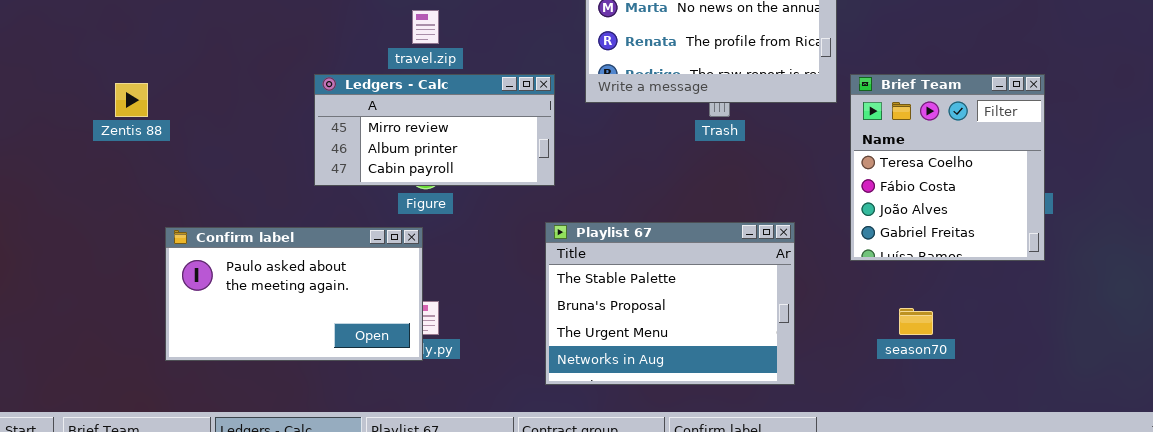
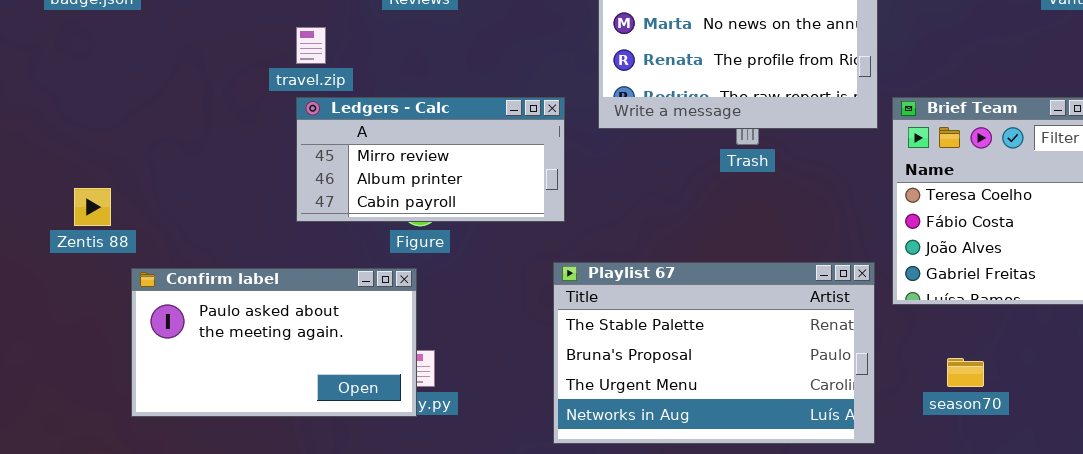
travel.zip: [412,10,439,44] -> [296,27,326,64], moved
Zentis 88: [115,83,148,117] -> [74,188,111,226], moved
Playlist 67: [545,222,795,385] -> [553,262,875,444], resized

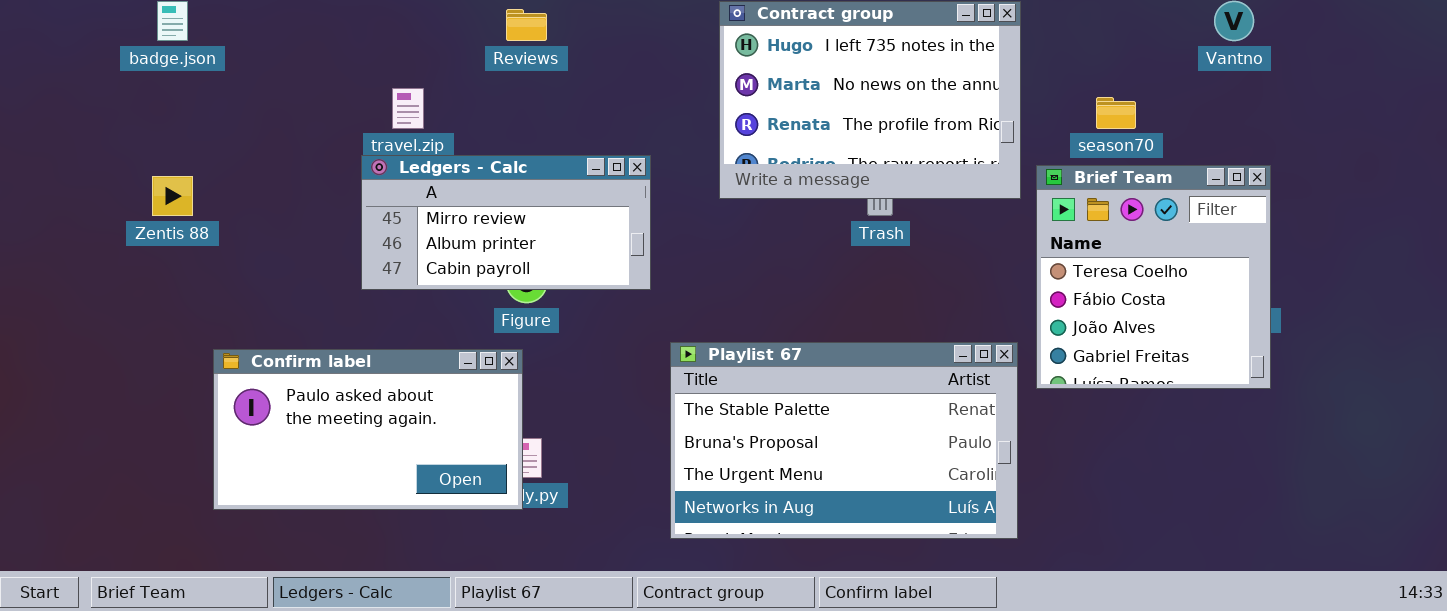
Ledgers - Calc: [296,97,565,222] -> [361,155,651,290], moved
Zentis 88: [74,188,111,226] -> [152,176,193,216], moved
season70: [947,358,984,387] -> [1096,97,1136,129], moved

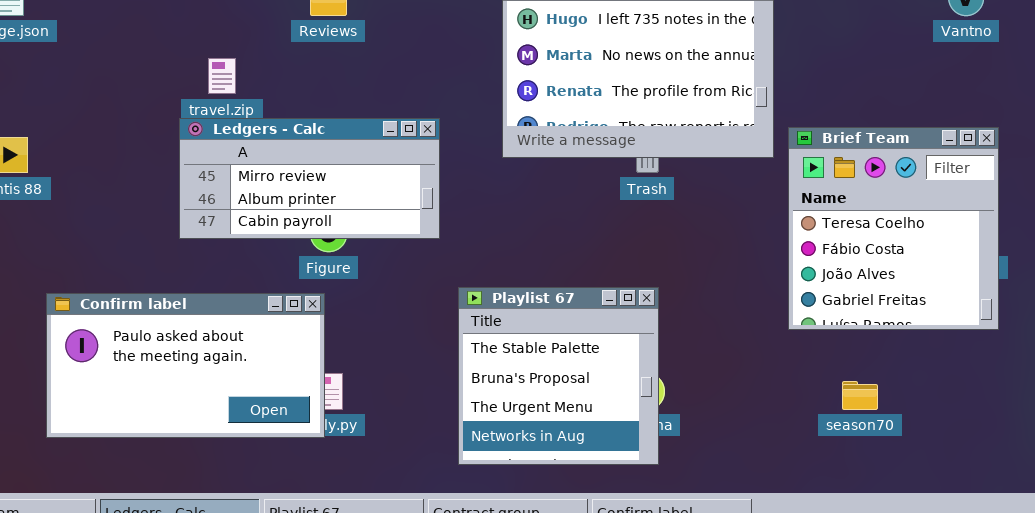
season70: [1096,97,1136,129] -> [842,381,878,410], moved
Playlist 67: [670,342,1018,539] -> [458,287,659,465], resized

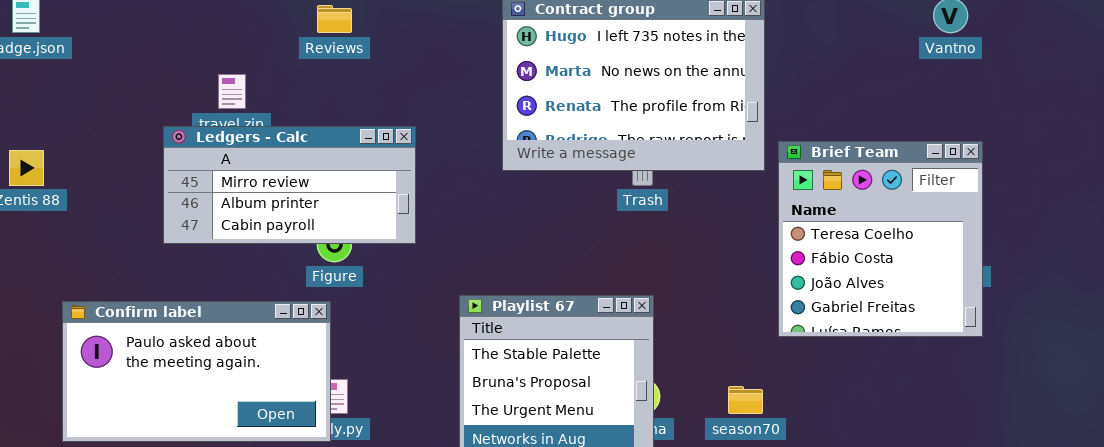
Ledgers - Calc: [179,118,440,239] -> [163,126,416,244], moved
season70: [842,381,878,410] -> [728,386,763,414], moved

